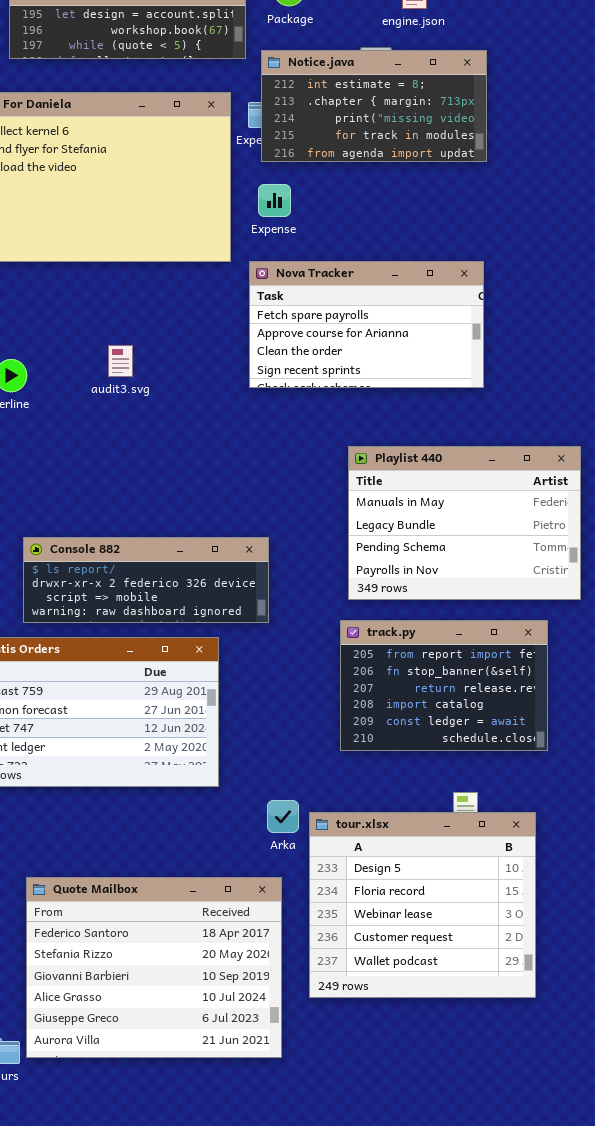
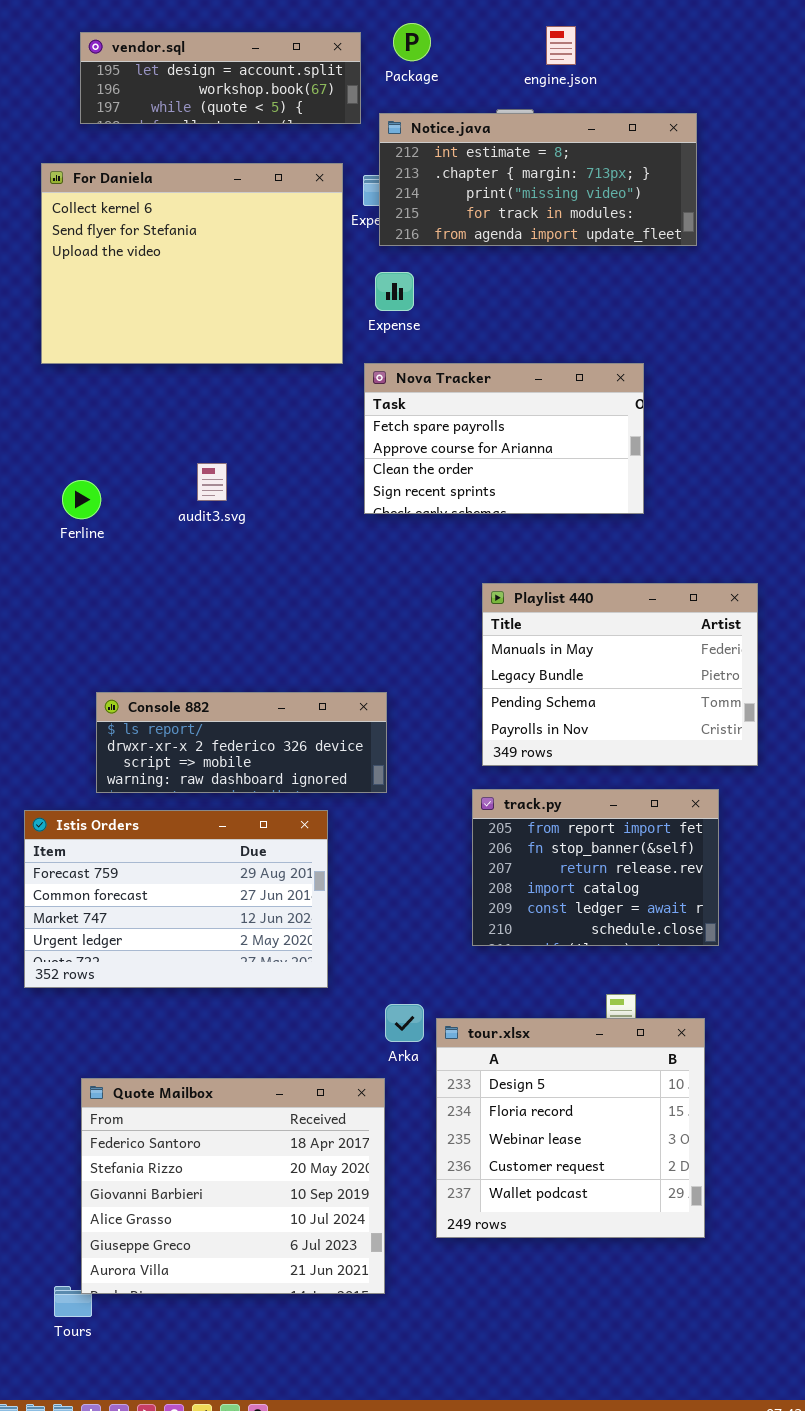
Notice.java: [261,50,487,162] -> [379,113,697,246], resized
Quote Mailbox: [26,877,282,1058] -> [81,1078,385,1294], moved

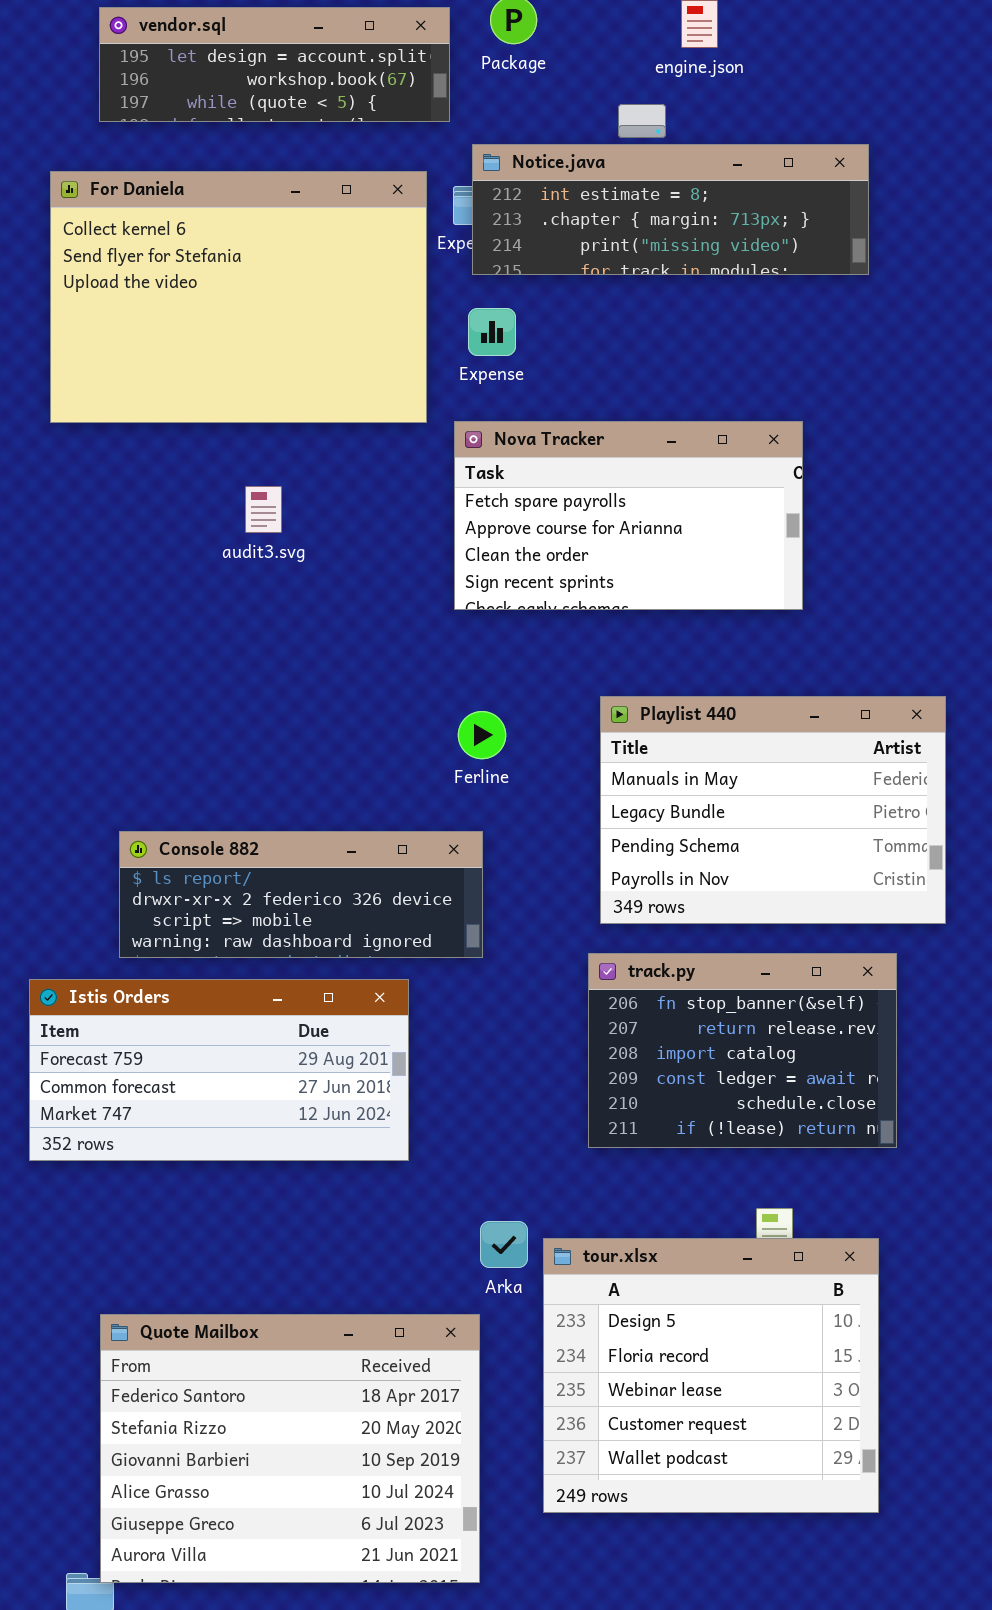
Notice.java: [379,113,697,246] -> [472,144,869,275], resized
audit3.svg: [197,463,227,501] -> [245,486,282,533], moved
Ferline: [62,480,101,519] -> [458,711,506,759], moved
track.py: [472,789,719,946] -> [588,953,897,1148], scrolled down 1 row
Istis Orders: [24,810,328,988] -> [29,979,409,1161], resized

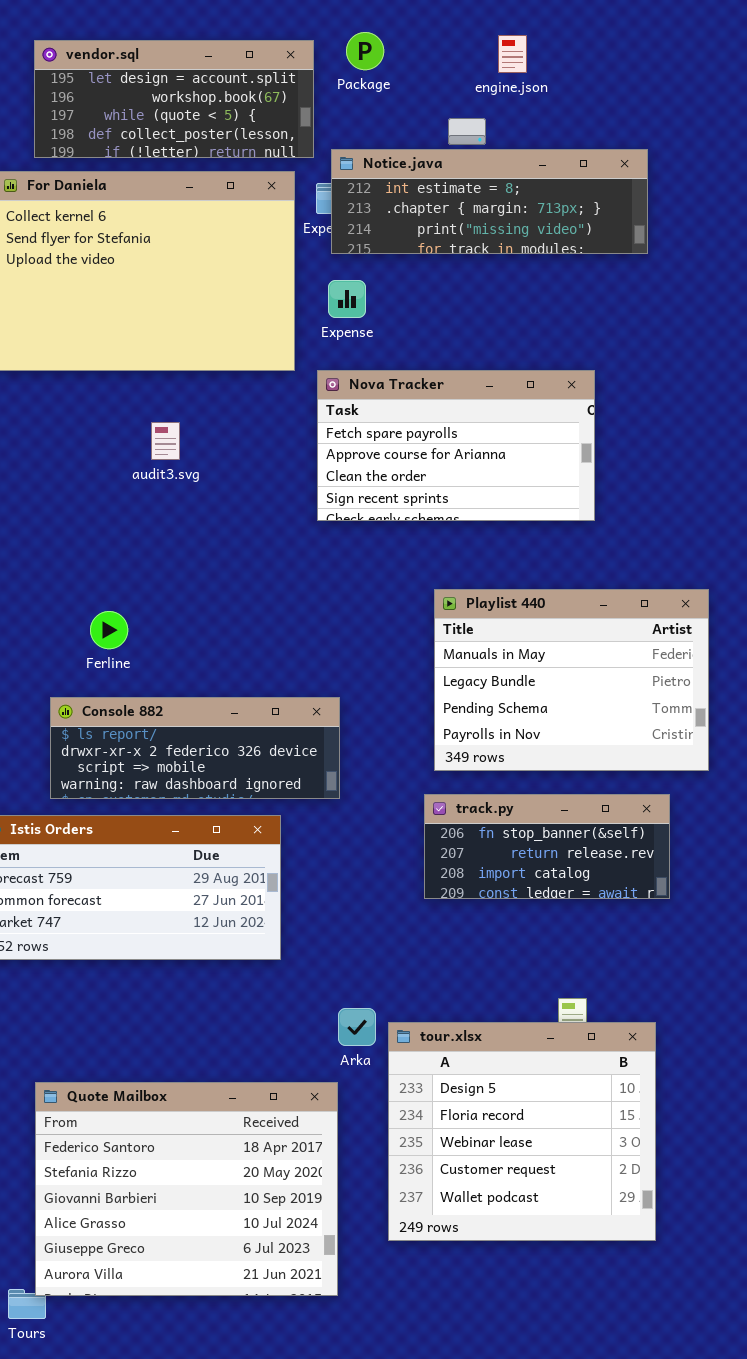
vendor.sql: [99,7,450,122] -> [34,40,314,158], resized
Ferline: [458,711,506,759] -> [90,611,128,649], moved
track.py: [588,953,897,1148] -> [424,794,670,899], resized

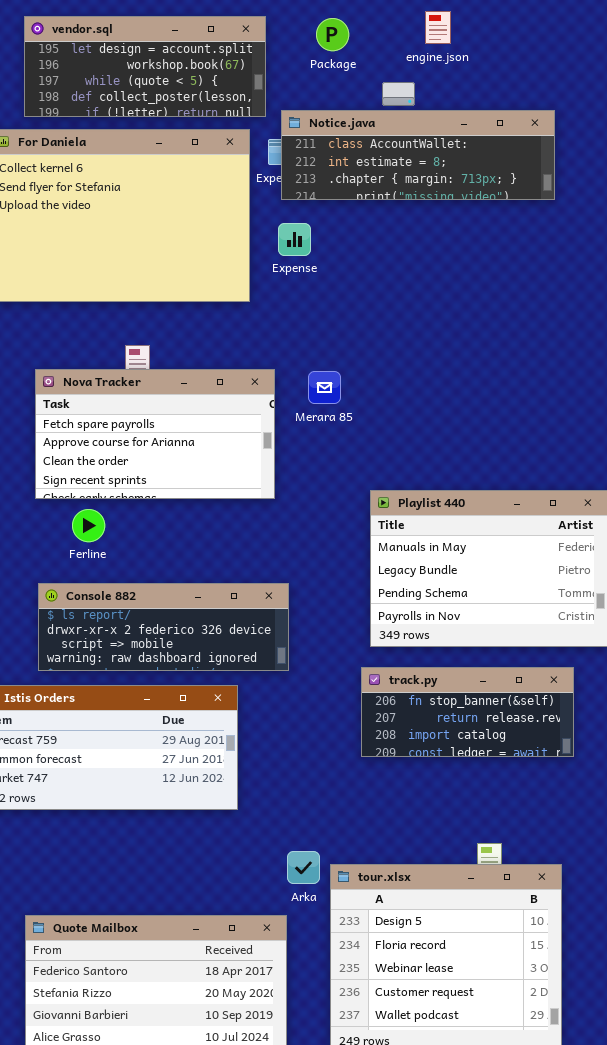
Package: [346,32,384,70] -> [316,18,349,51], moved
Notice.java: [331,149,648,254] -> [281,110,555,200], scrolled up 1 row
Nova Tracker: [317,370,595,521] -> [35,369,275,499], moved

